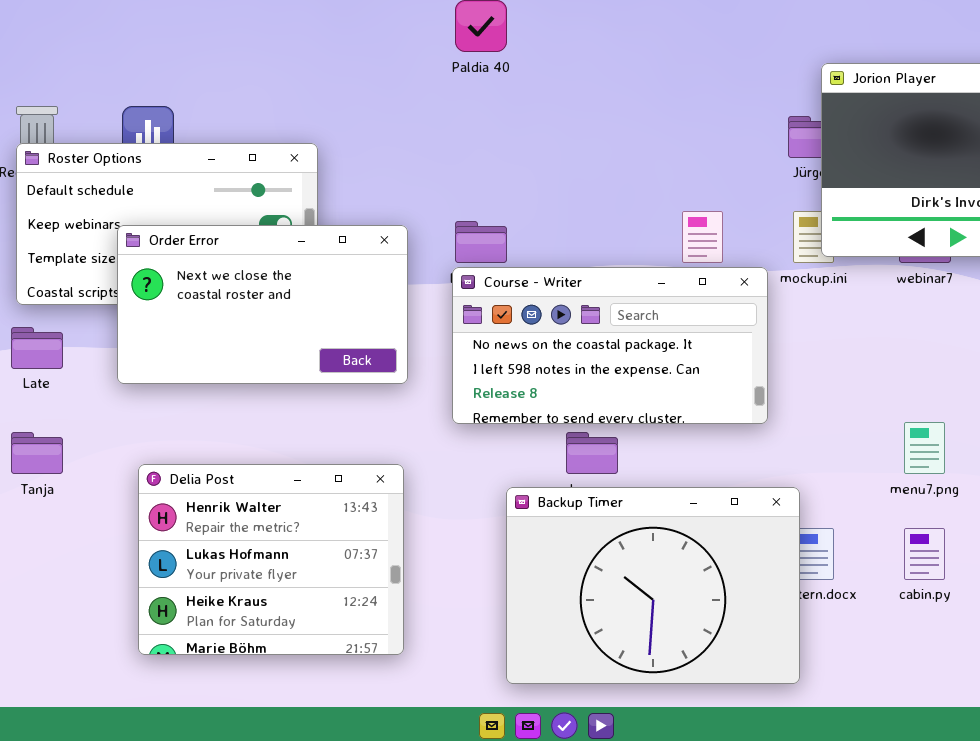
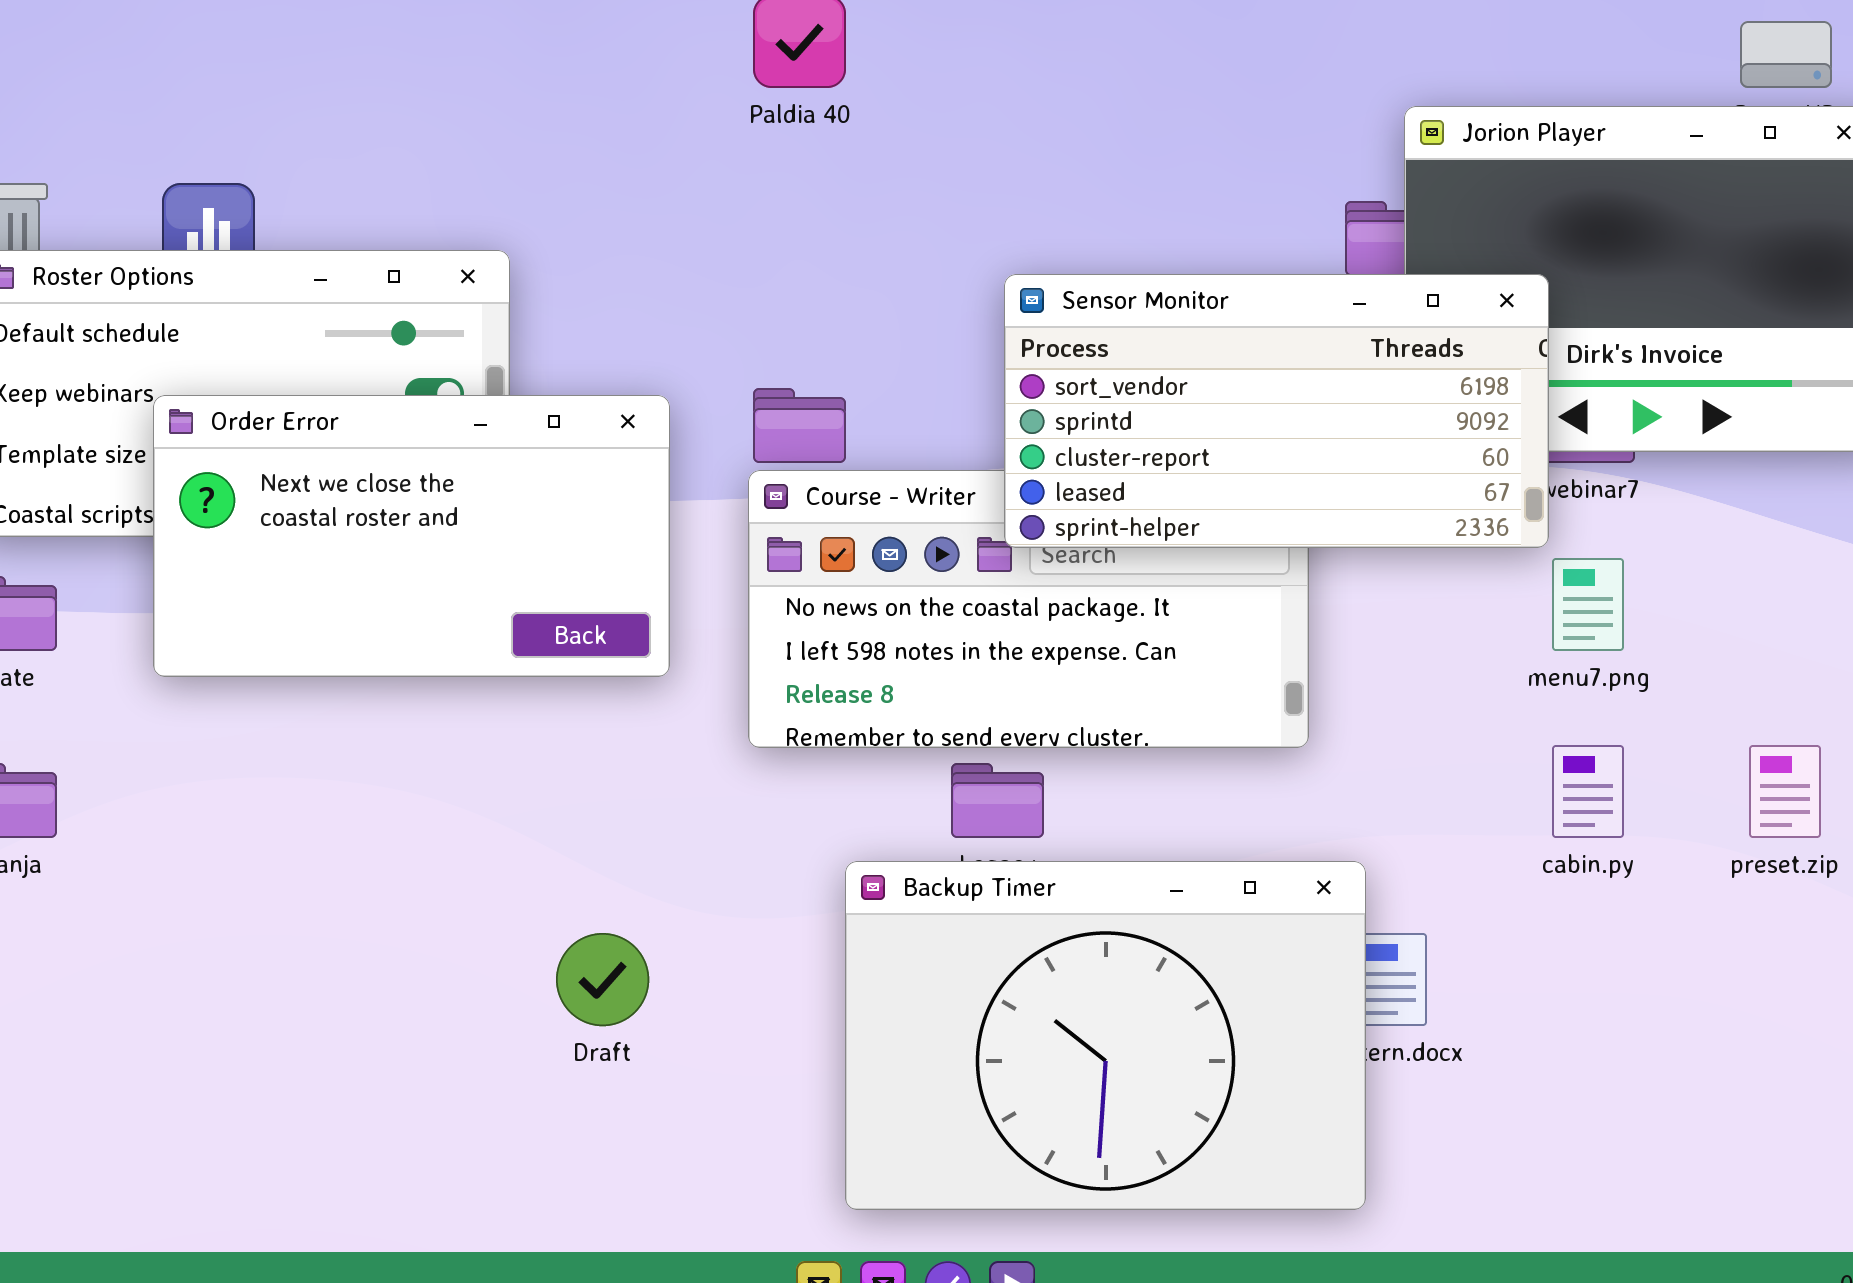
Sensor Monitor: none -> [1004,274,1549,548], opened
menu7.png: [904,422,945,474] -> [1552,558,1624,651], moved
Delia Post: [138,464,404,655] -> none, closed
cabin.py: [904,528,945,580] -> [1552,745,1624,838], moved

